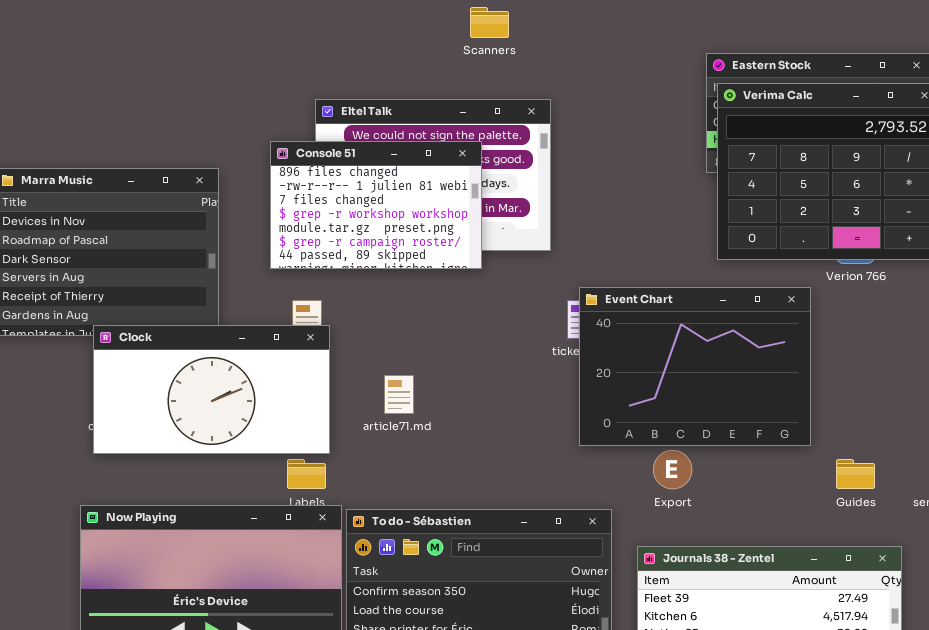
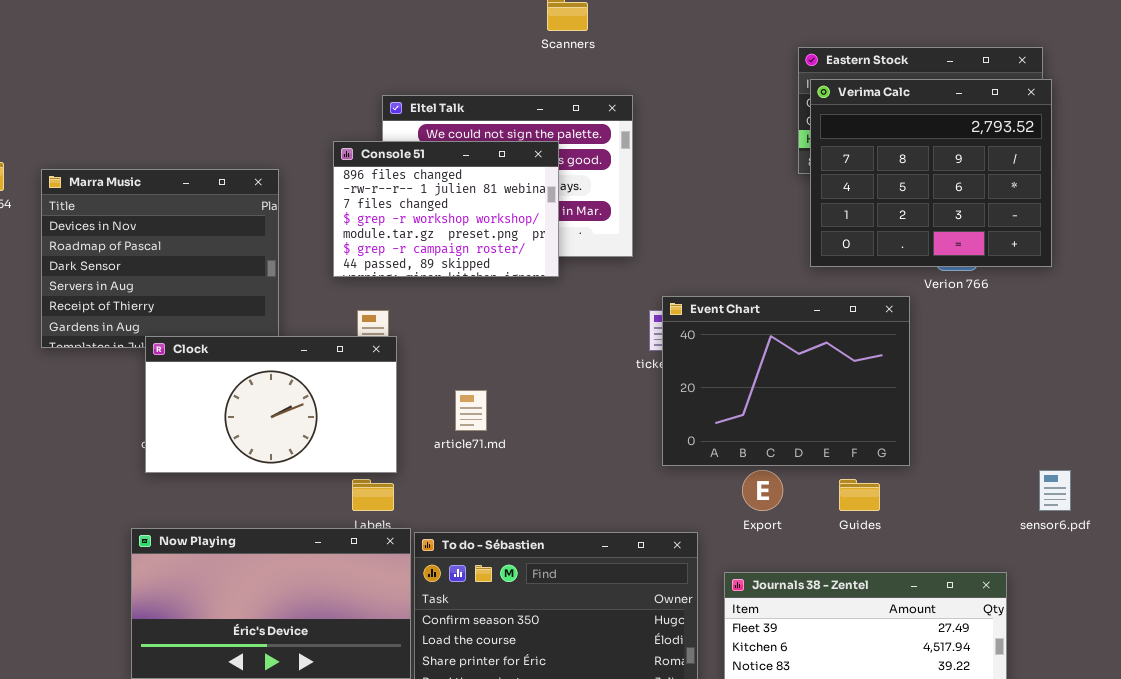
Guides: [836,459,875,489] -> [839,479,880,511], moved

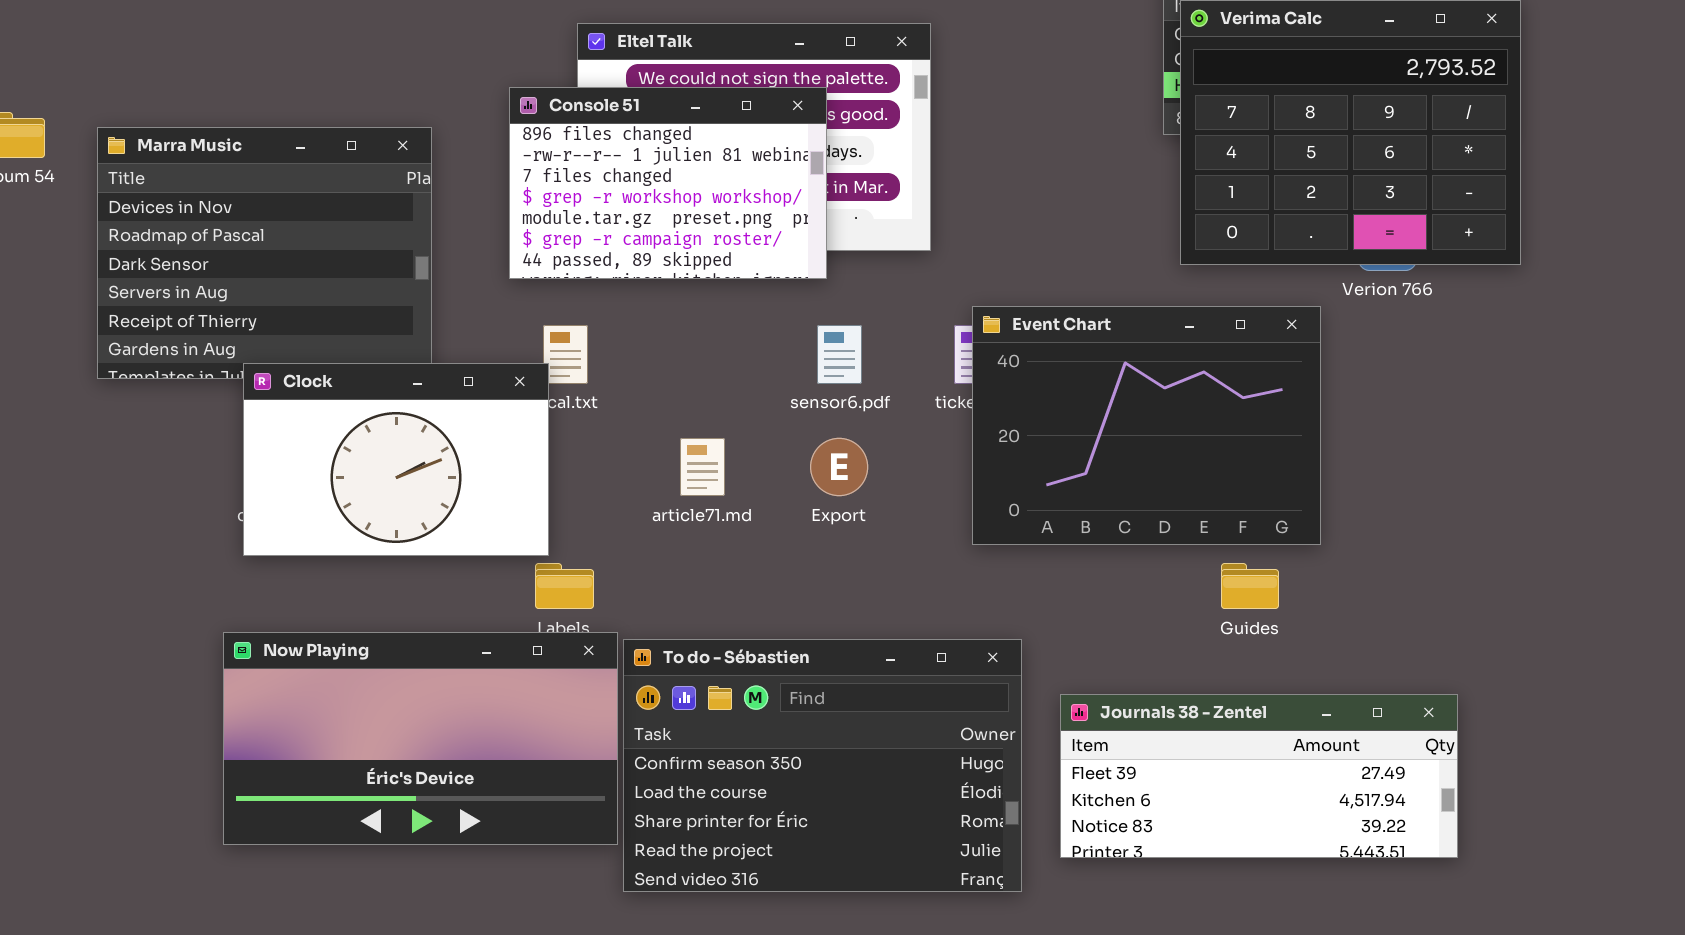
Clock: [145,336,397,473] -> [243,363,549,556], resized
Export: [742,470,783,511] -> [810,438,868,496], moved
sensor6.pdf: [1039,470,1071,511] -> [817,325,862,384], moved

